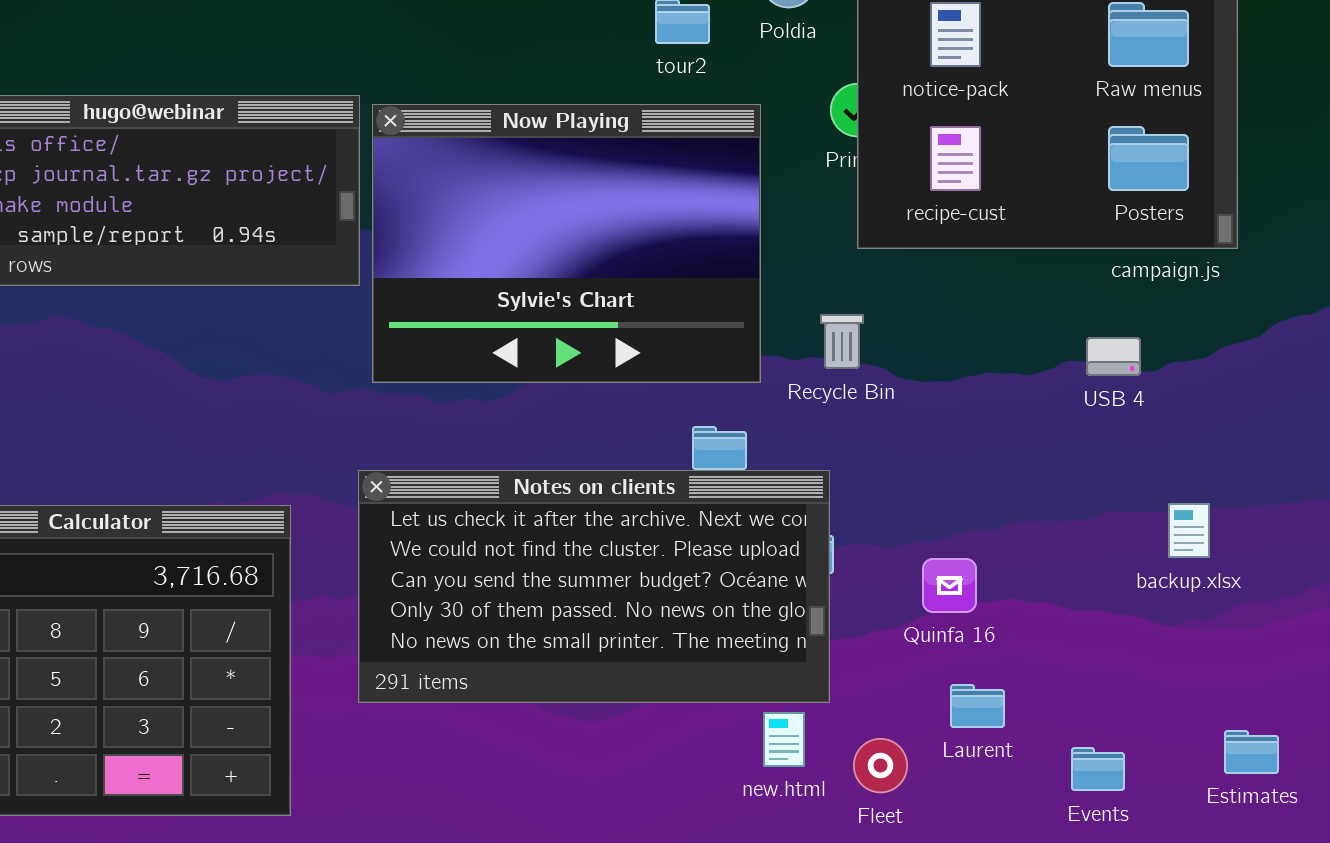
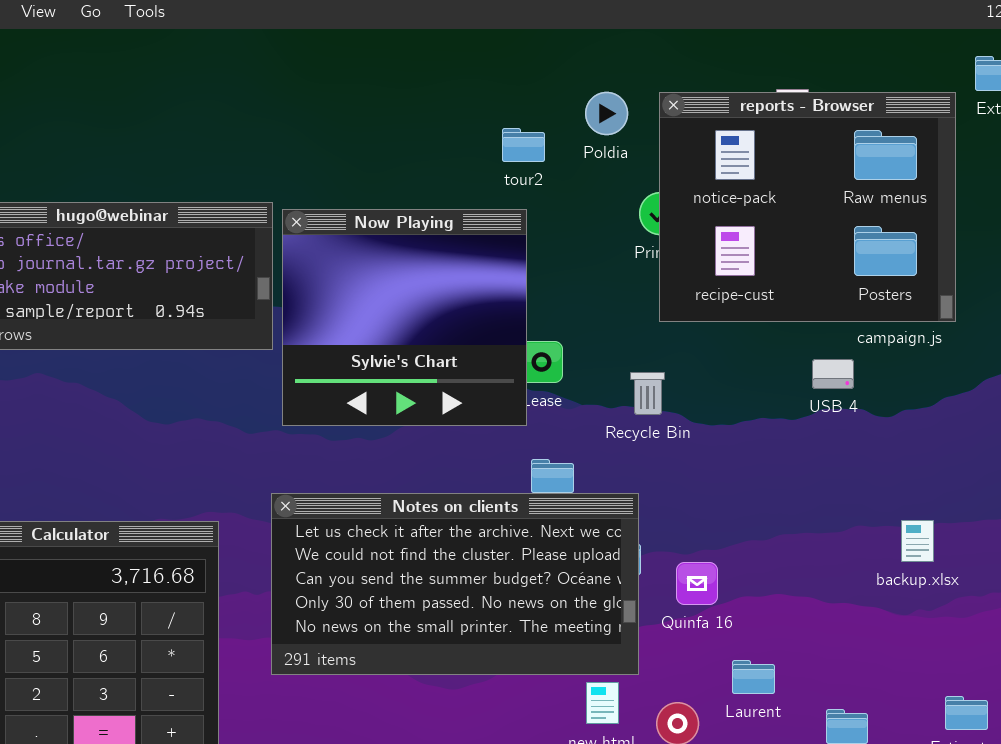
Now Playing: [372,104,761,383] -> [282,209,527,426], resized
USB 4: [1086,337,1141,376] -> [812,359,854,389], moved
Quinfa 16: [922,558,977,613] -> [676,562,718,605], moved

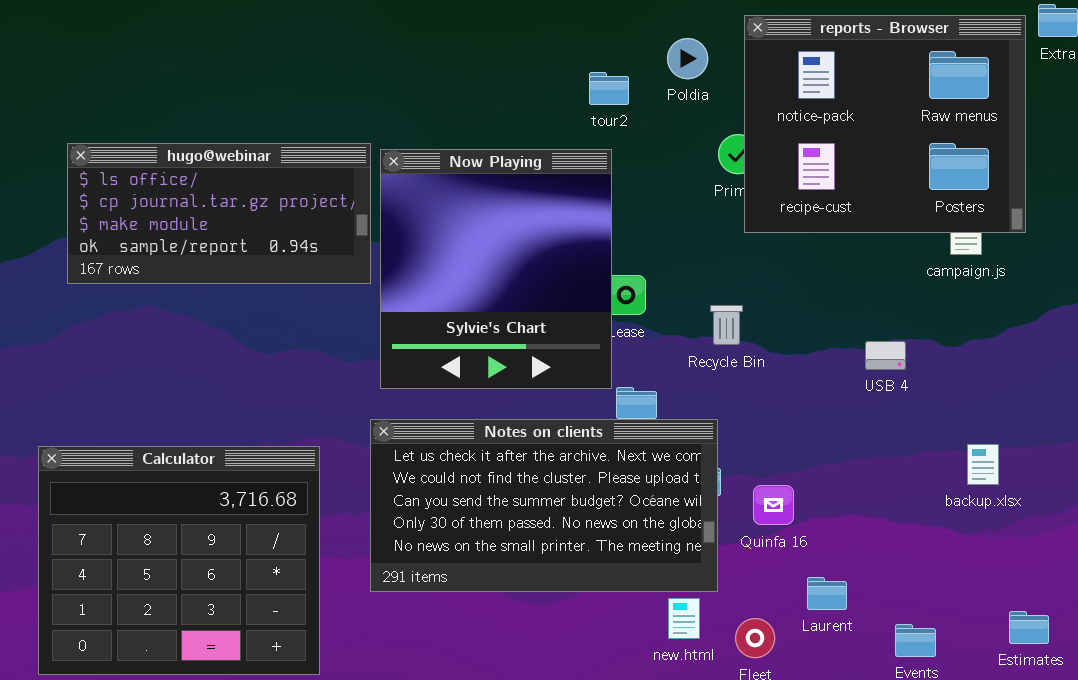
reports - Browser: [659,92,956,322] -> [744,15,1026,233], moved
Now Playing: [282,209,527,426] -> [380,149,612,389], resized
USB 4: [812,359,854,389] -> [865,341,906,370], moved

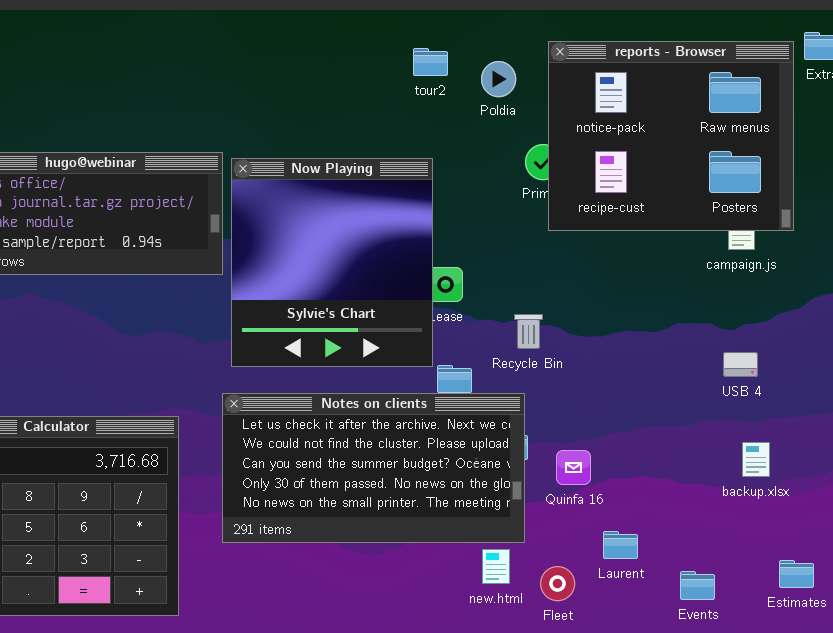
tour2: [589,72,629,105] -> [413,48,448,76], moved
Recycle Bin: [710,305,743,345] -> [514,314,543,349], moved
USB 4: [865,341,906,370] -> [723,352,758,377], moved
backup.xlsx: [967,444,999,485] -> [742,442,770,477], moved

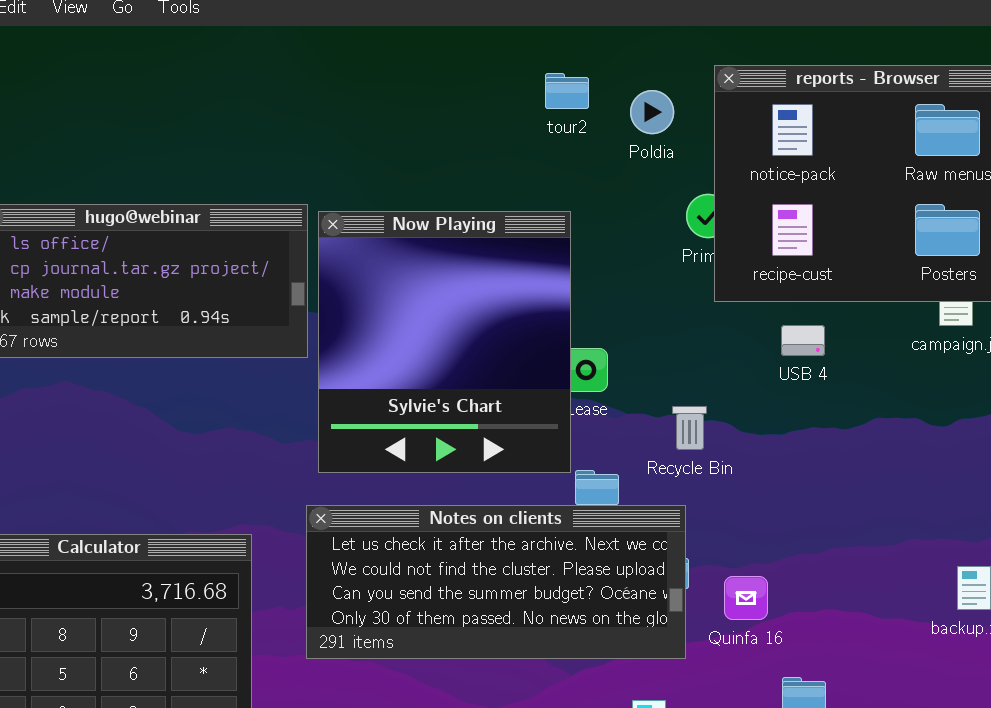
USB 4: [723,352,758,377] -> [781,325,825,356], moved
Notes on clients: [222,393,525,543] -> [306,505,686,659], resized

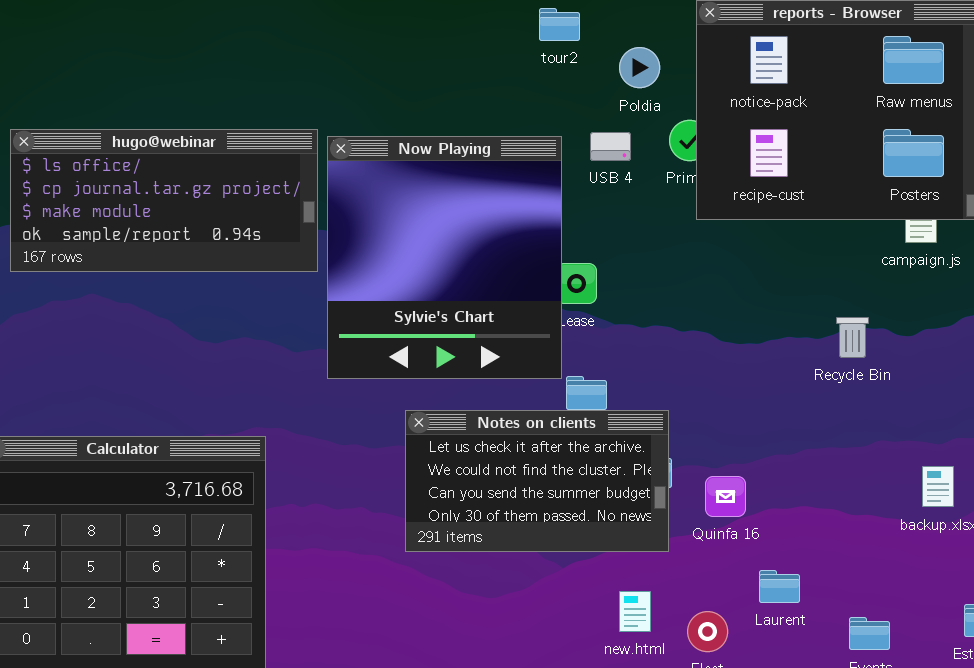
Poldia: [630,90,674,134] -> [619,47,660,88], moved
USB 4: [781,325,825,356] -> [590,132,631,161], moved
Recycle Bin: [672,406,707,450] -> [836,317,869,358], moved
Notes on clients: [306,505,686,659] -> [405,410,669,552], resized

